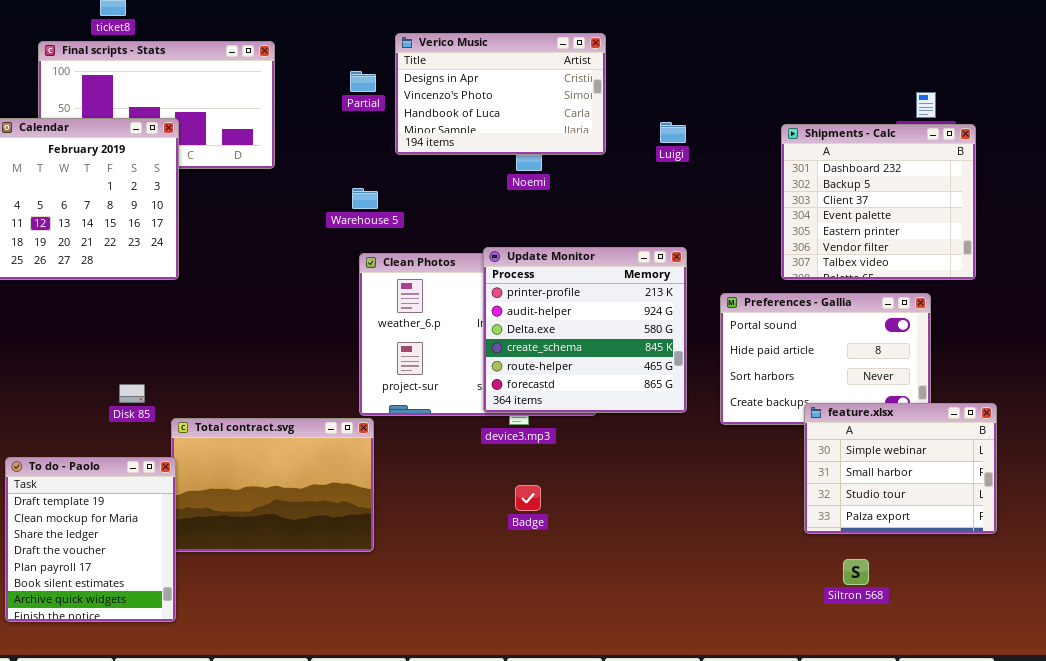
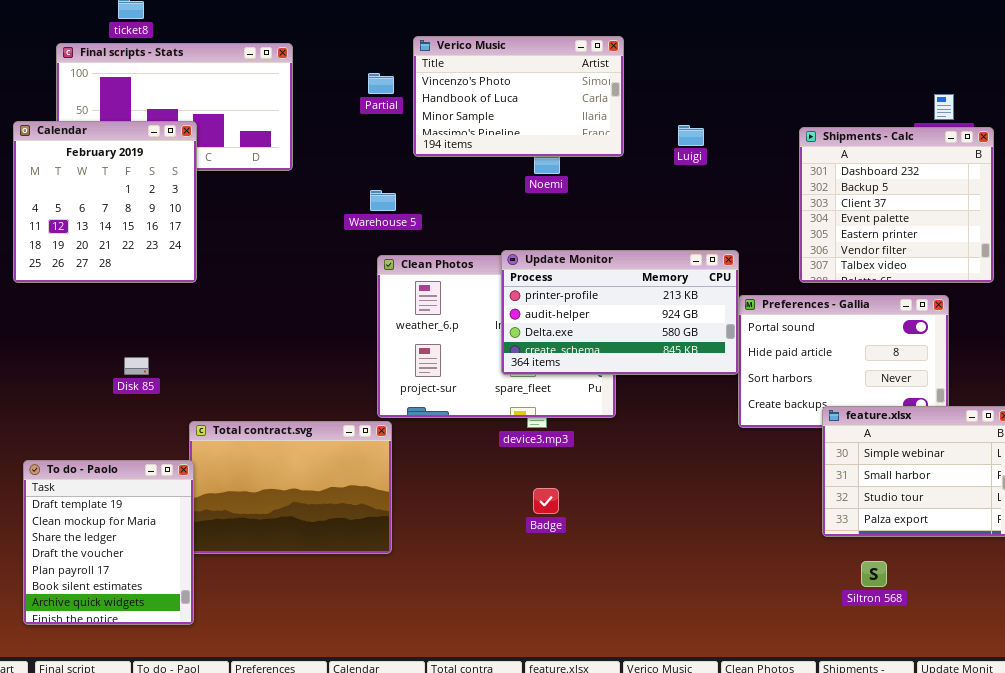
Verico Music: [395,33,606,155] -> [413,36,624,157], scrolled down 1 row
Update Monitor: [483,247,687,413] -> [501,250,739,375], resized
Disk 85: [119,384,145,403] -> [124,357,149,375], moved

